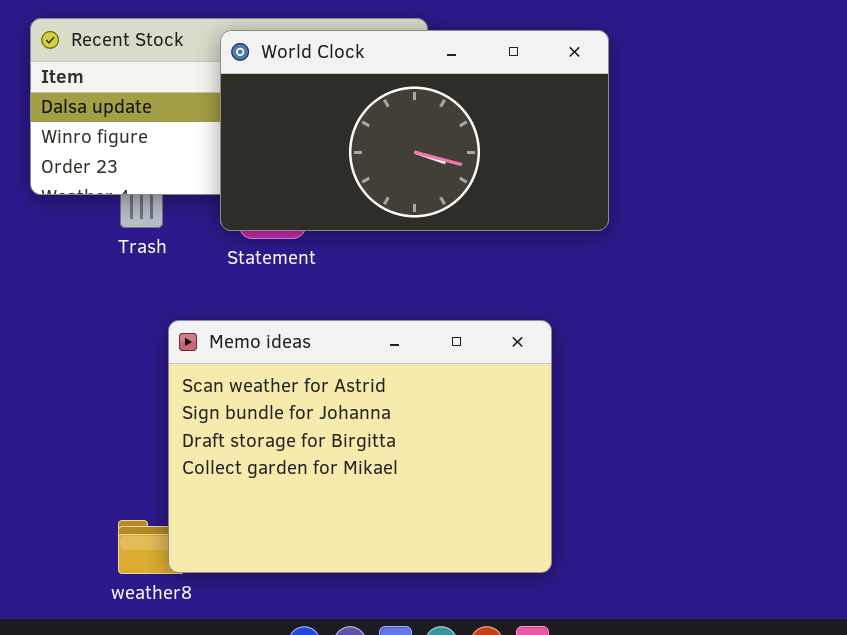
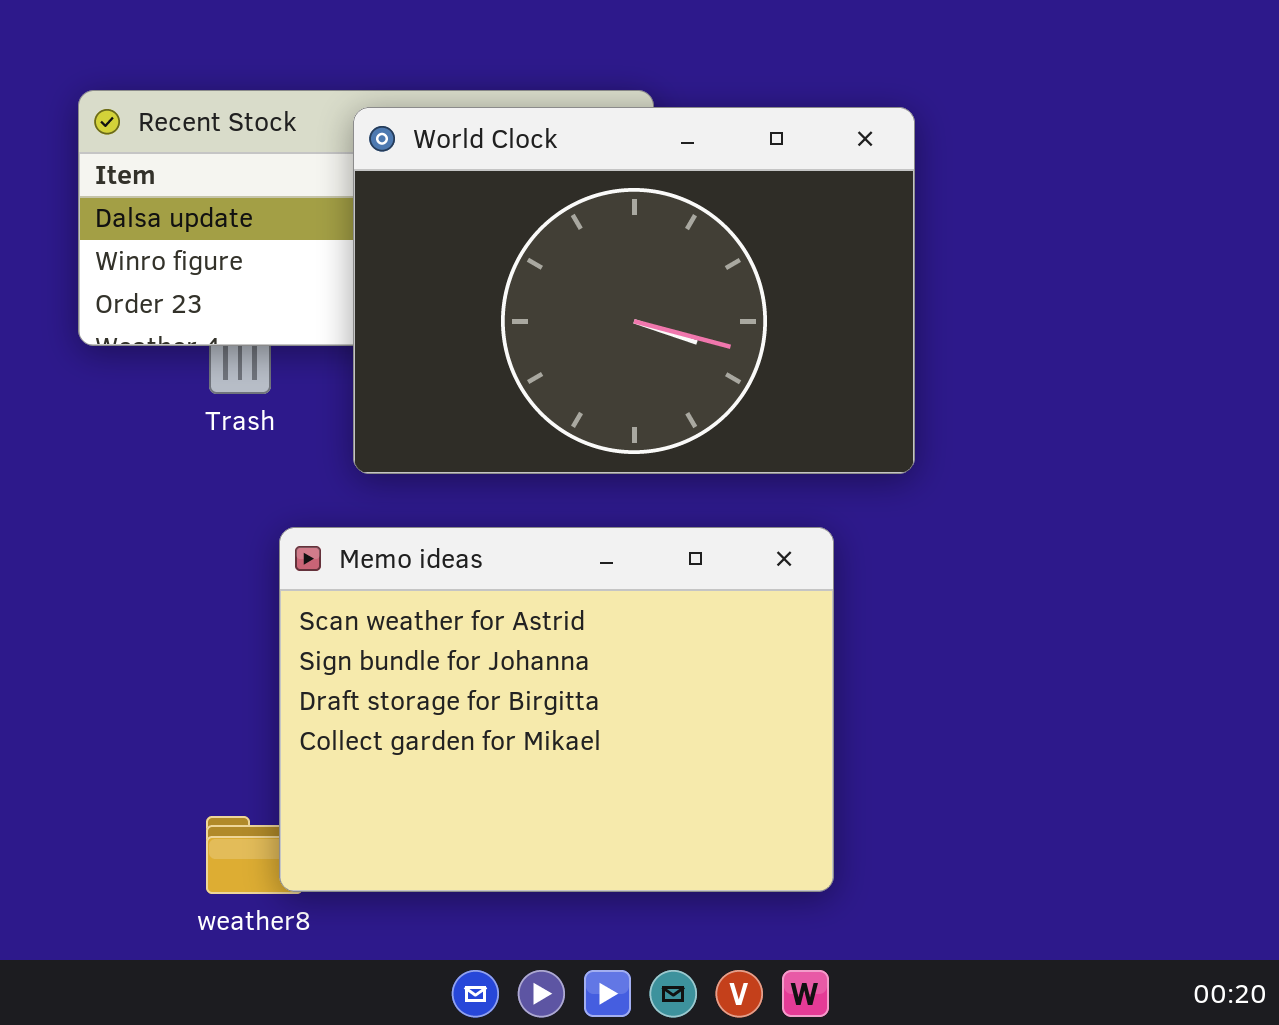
World Clock: [220,30,609,231] -> [353,107,915,474], resized

